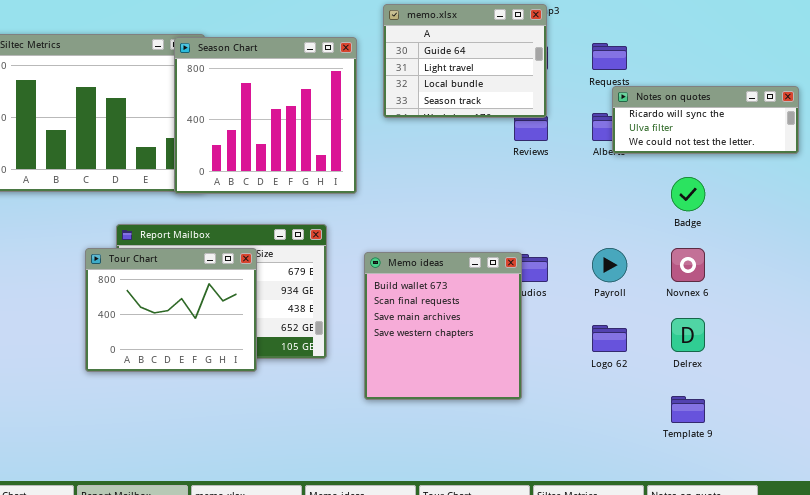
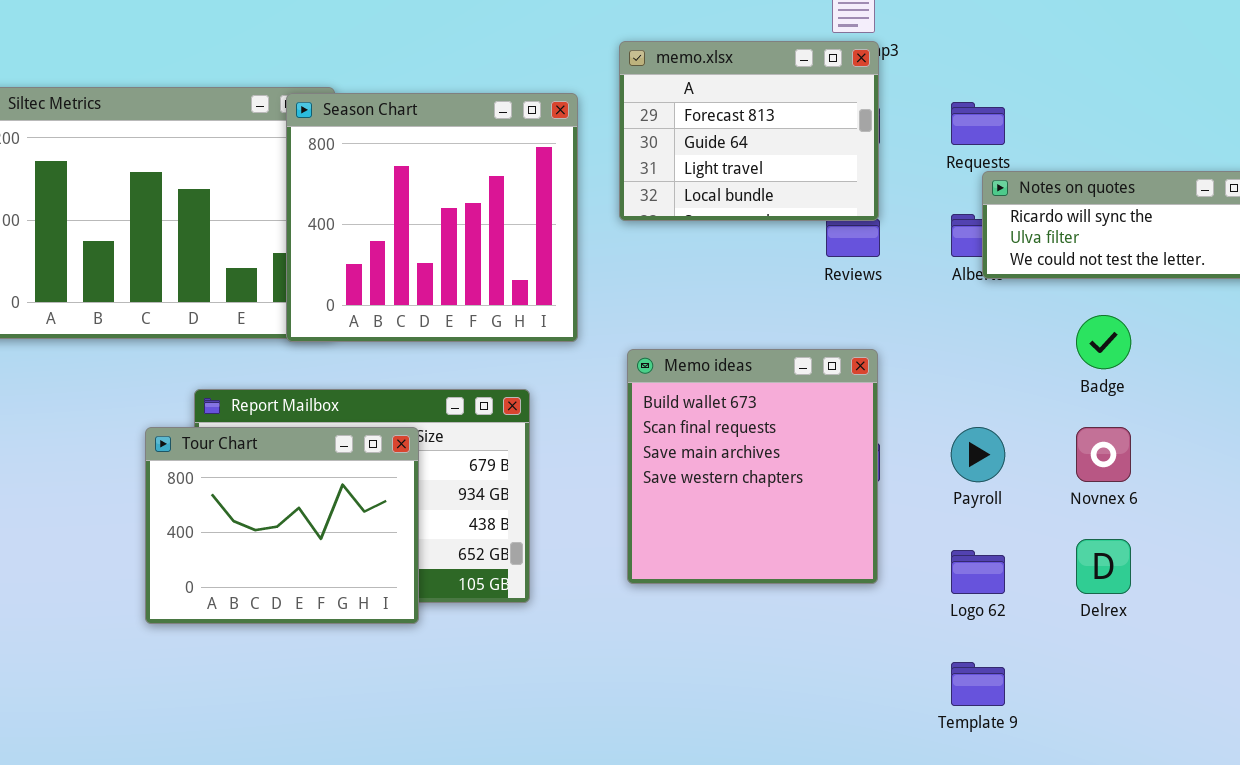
memo.xlsx: [383,4,547,118] -> [619,41,879,221], scrolled up 1 row
Memo ideas: [364,252,522,400] -> [627,349,878,584], moved
Template 9: [671,396,705,423] -> [951,662,1005,706], moved

